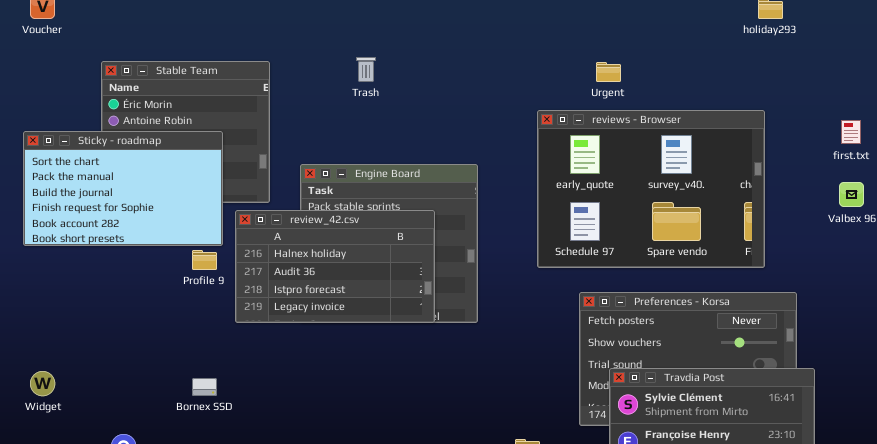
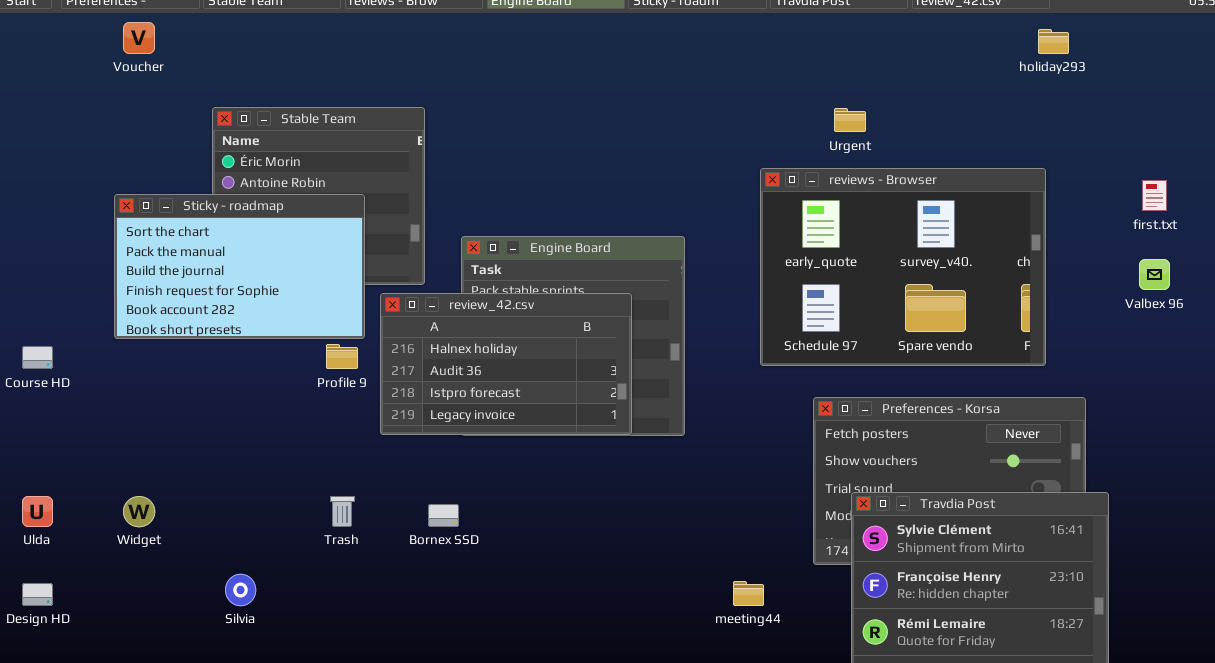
Trash: [356,57,376,82] -> [330,496,355,527], moved
Bornex SSD: [192,378,217,396] -> [428,504,459,527], moved

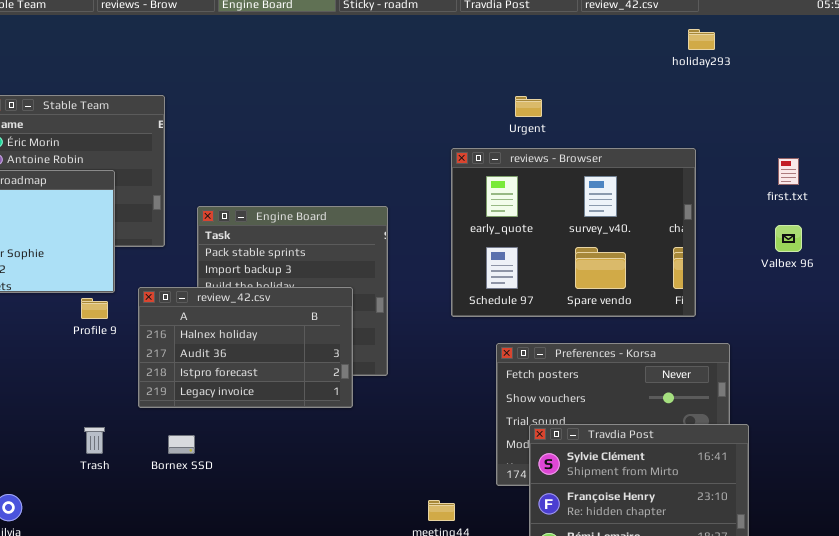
review_42.csv: [380,293,632,435] -> [138,287,353,408], moved

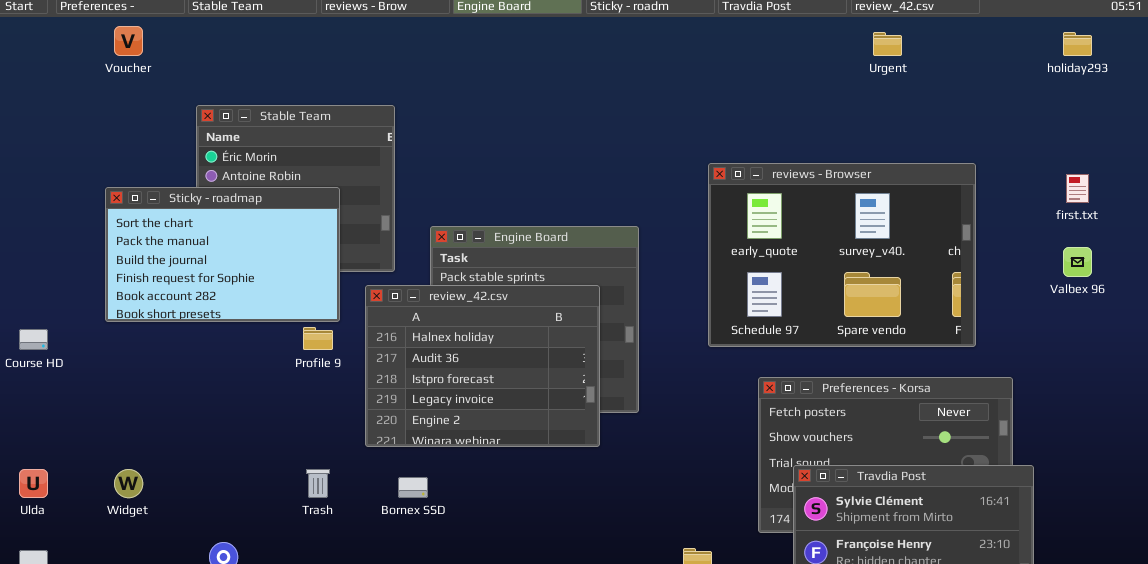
holiday293: [688,29,715,50] -> [1063,32,1092,56], moved
Urgent: [515,96,542,117] -> [873,32,902,56], moved
review_42.csv: [138,287,353,408] -> [365,285,600,447], resized

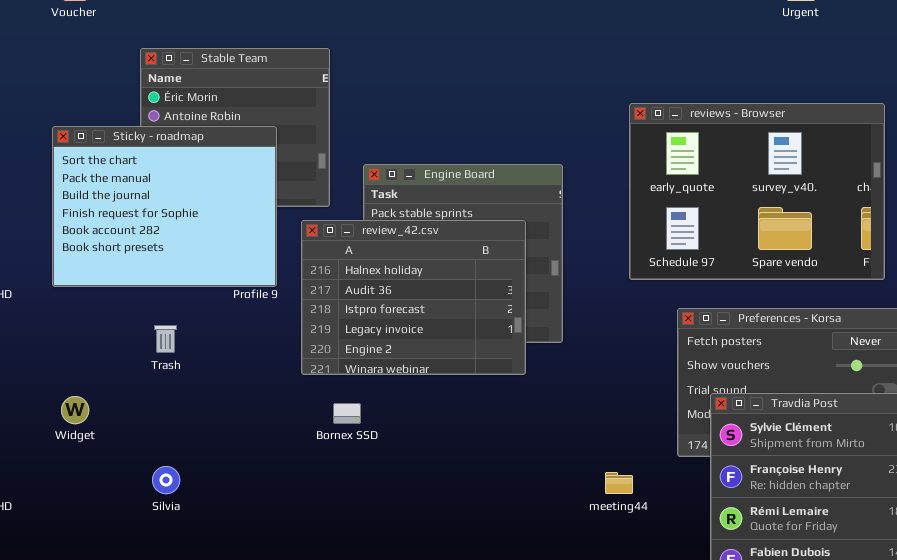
Sticky - roadmap: [105,187,340,322] -> [52,126,277,287], resized
Trash: [306,469,330,498] -> [154,325,177,353], moved

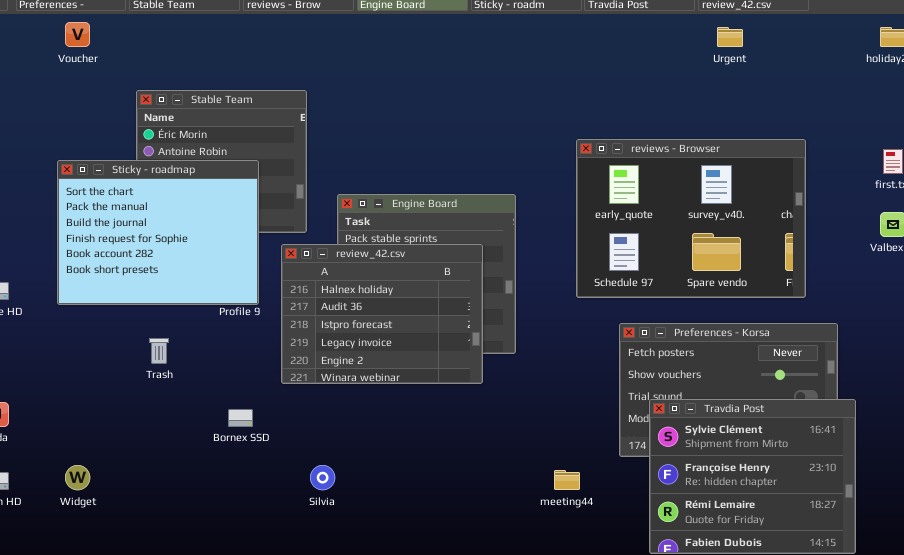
Widget: [61,396,89,424] -> [65,465,90,490], moved
Bornex SSD: [333,403,361,424] -> [228,409,253,427], moved
Silvia: [152,466,180,494] -> [310,465,335,490], moved

